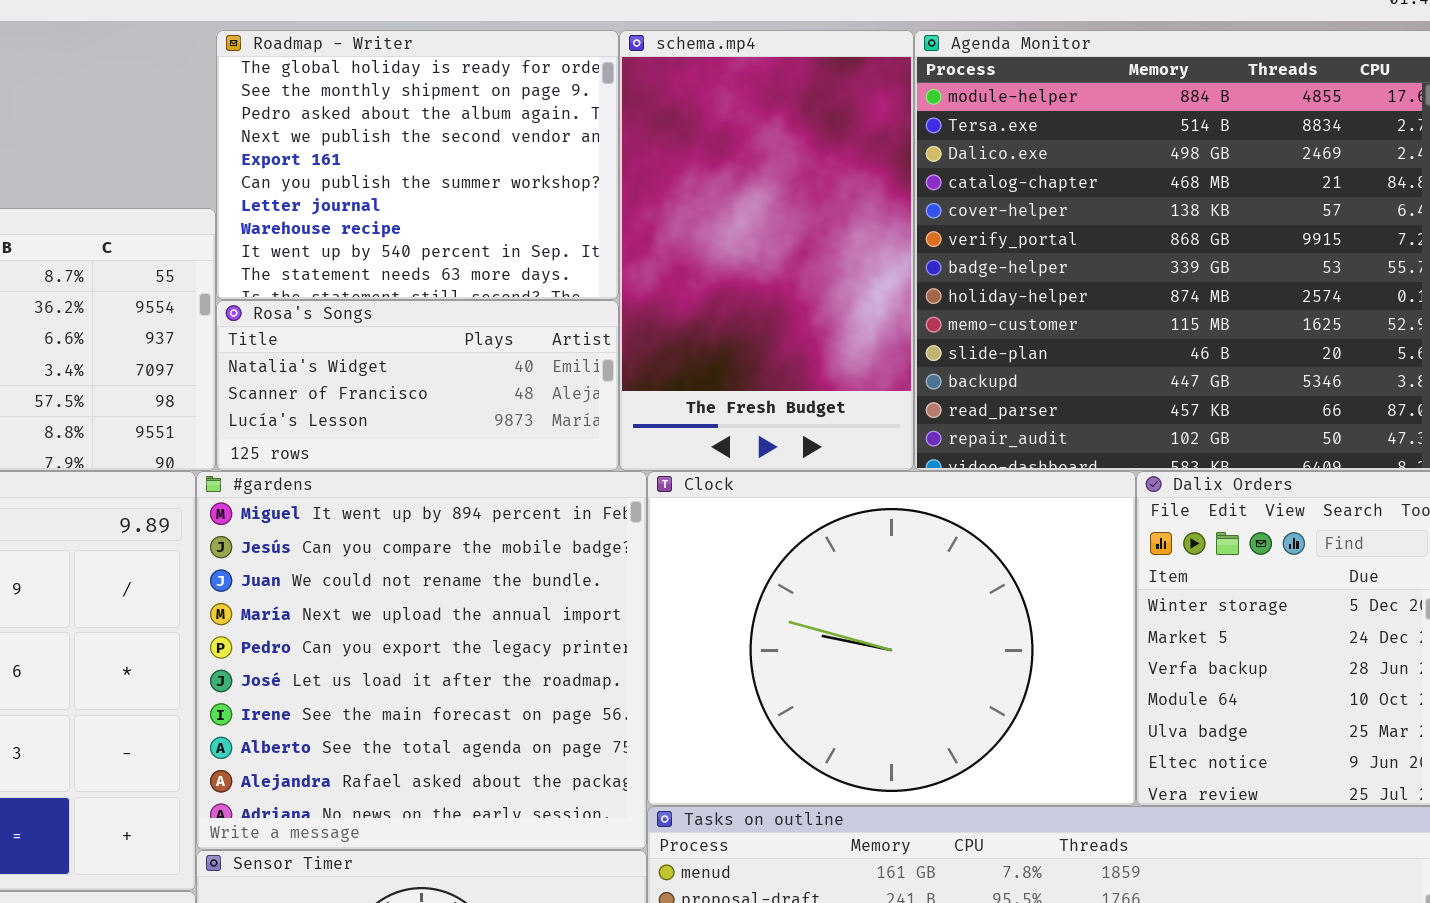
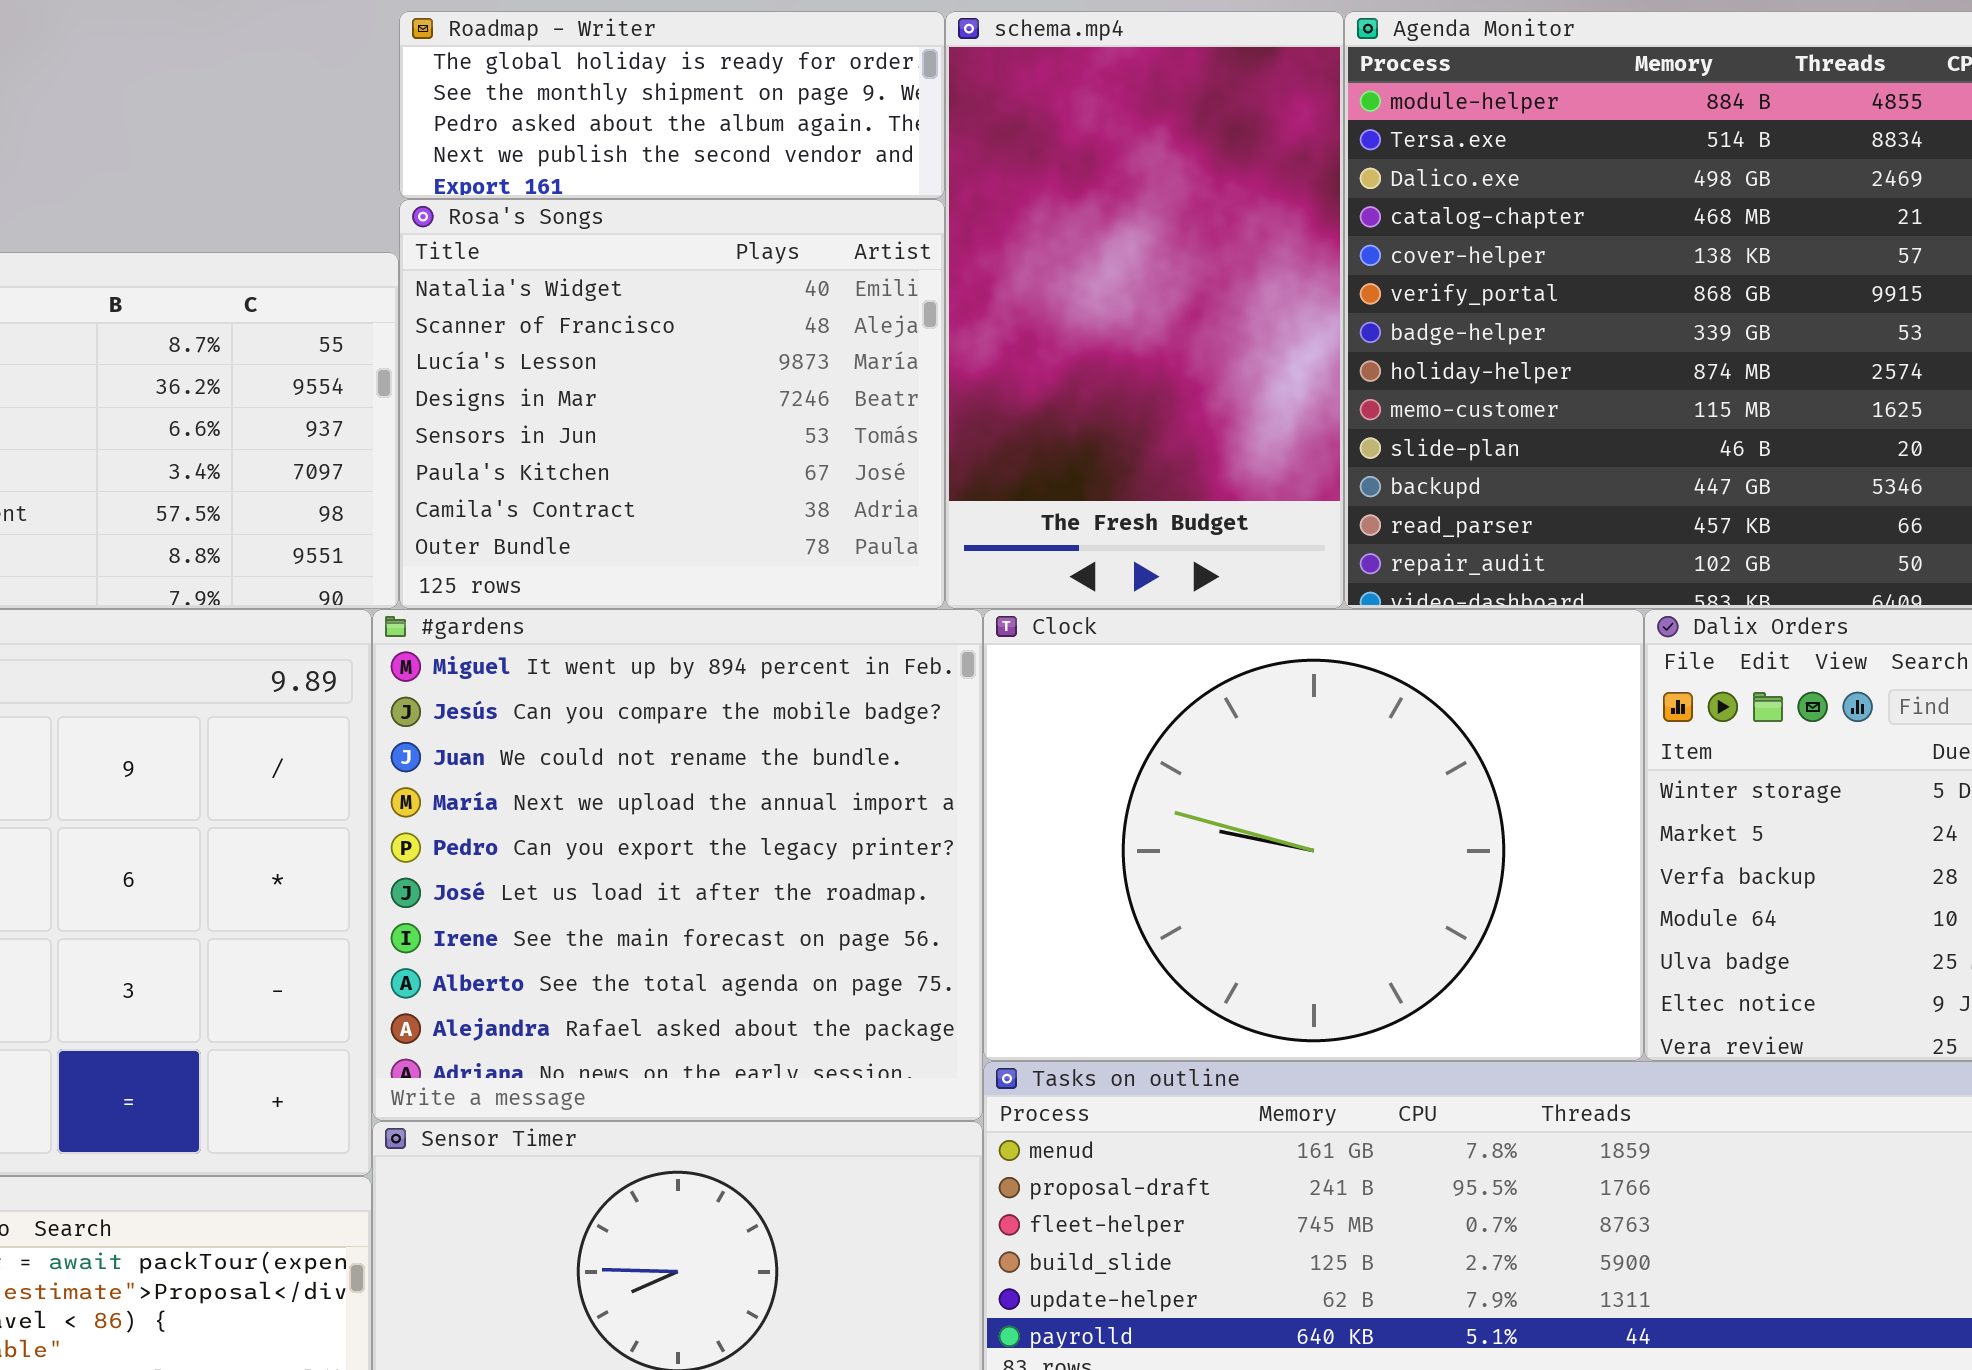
Roadmap - Writer: [216,30,619,300] -> [399,11,945,199], resized
Rosa's Songs: [216,300,619,471] -> [399,199,945,609], resized

